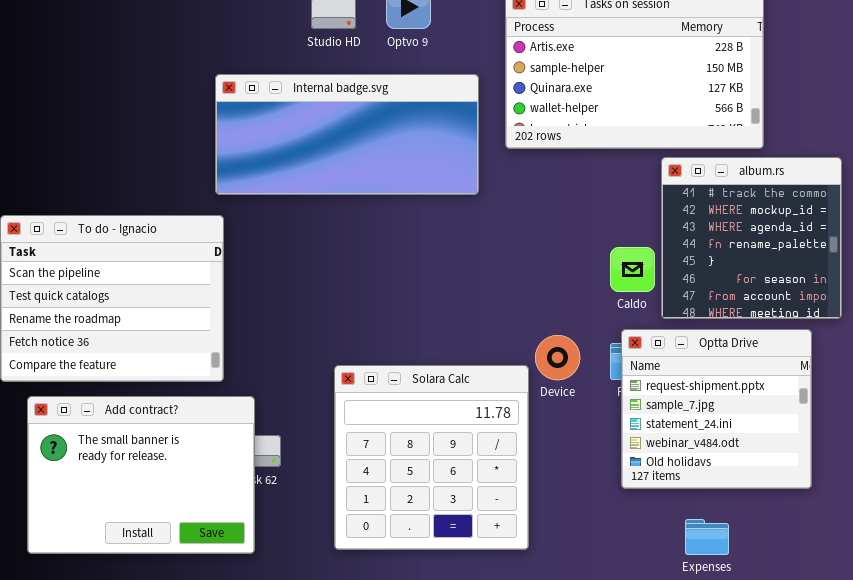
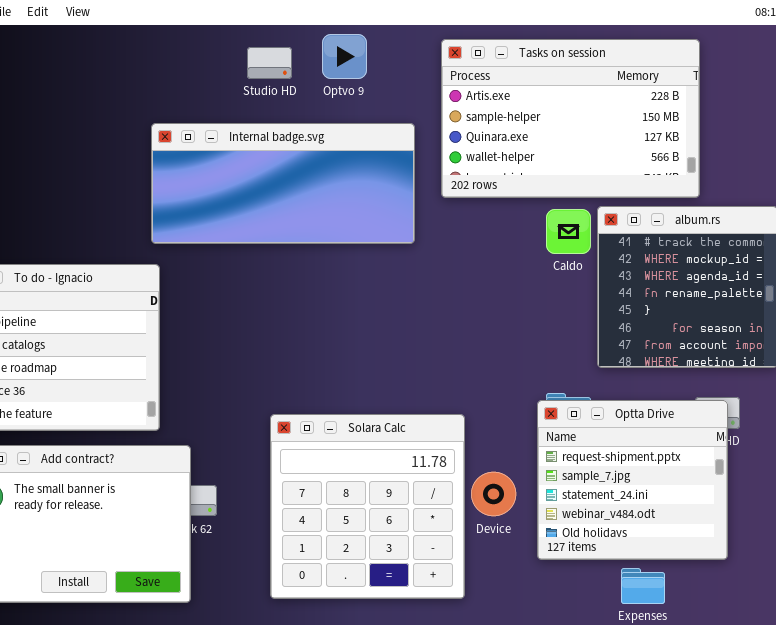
Caldo: [610,247,655,292] -> [546,209,591,254], moved
Optta Drive: [621,329,812,489] -> [537,400,728,560], moved
Device: [535,335,580,380] -> [471,472,516,516], moved

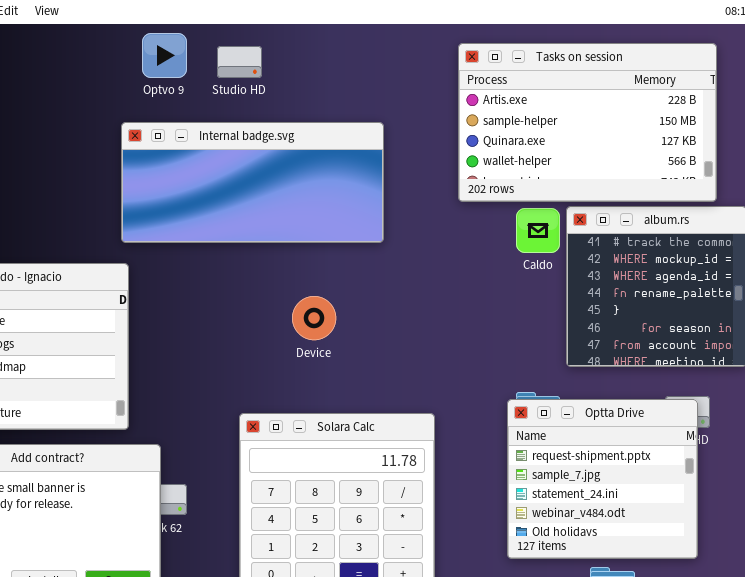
Optvo 9: [322,34,367,79] -> [142,33,187,78], moved
Tasks on session: [441,39,700,198] -> [458,43,717,202], moved
Device: [471,472,516,516] -> [292,296,336,340], moved

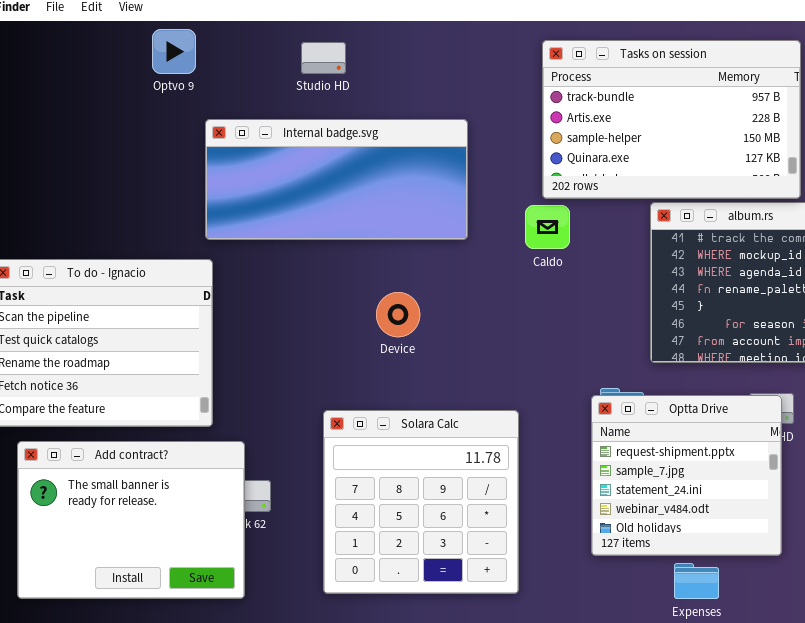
Optvo 9: [142,33,187,78] -> [152,29,196,74], moved
Tasks on session: [458,43,717,202] -> [542,40,801,199], scrolled up 1 row
Caldo: [516,208,560,253] -> [525,205,570,249], moved

